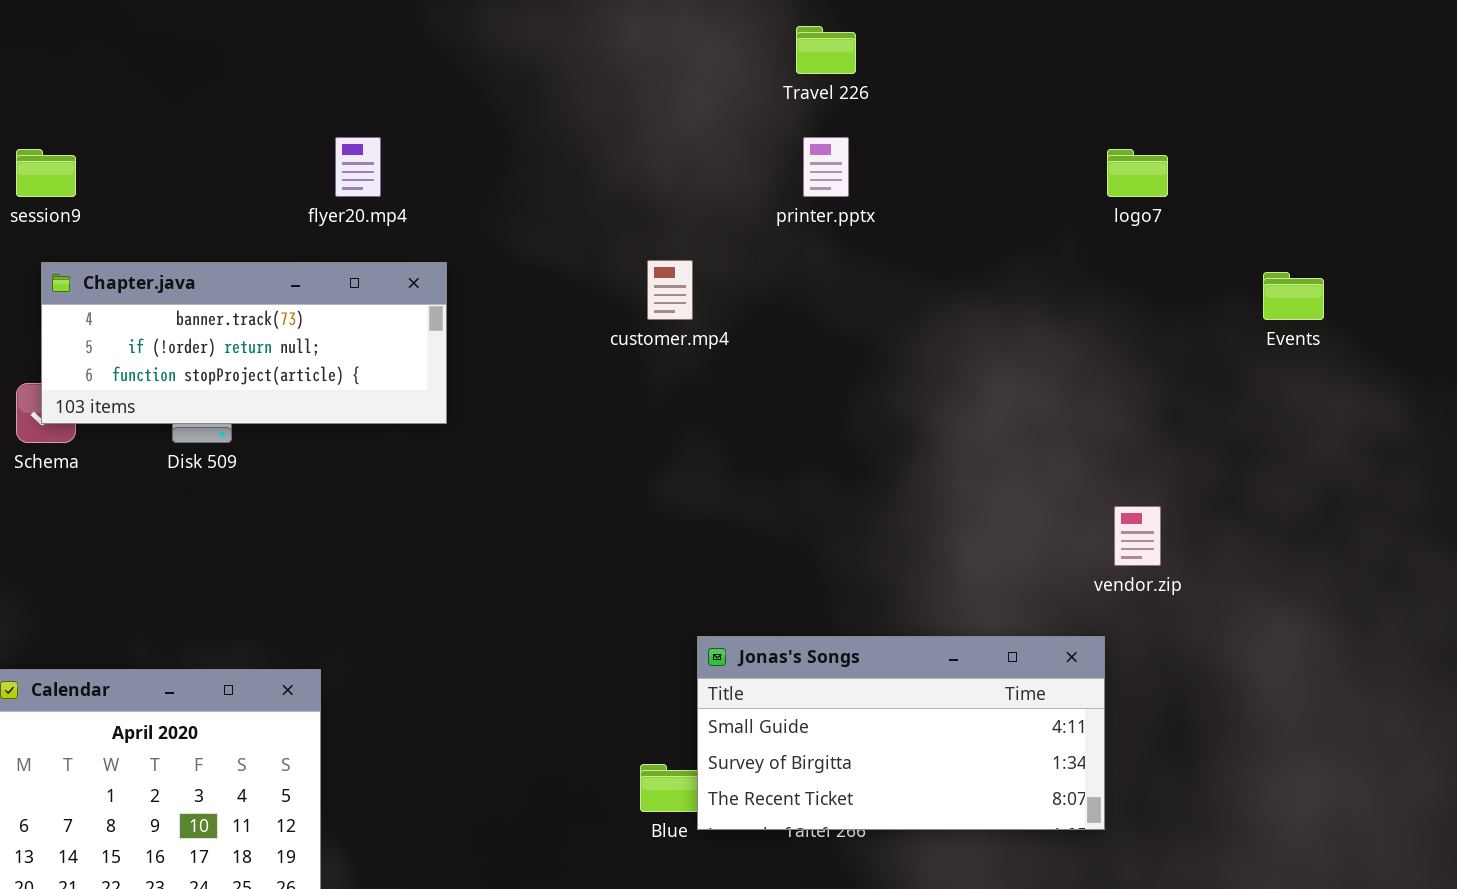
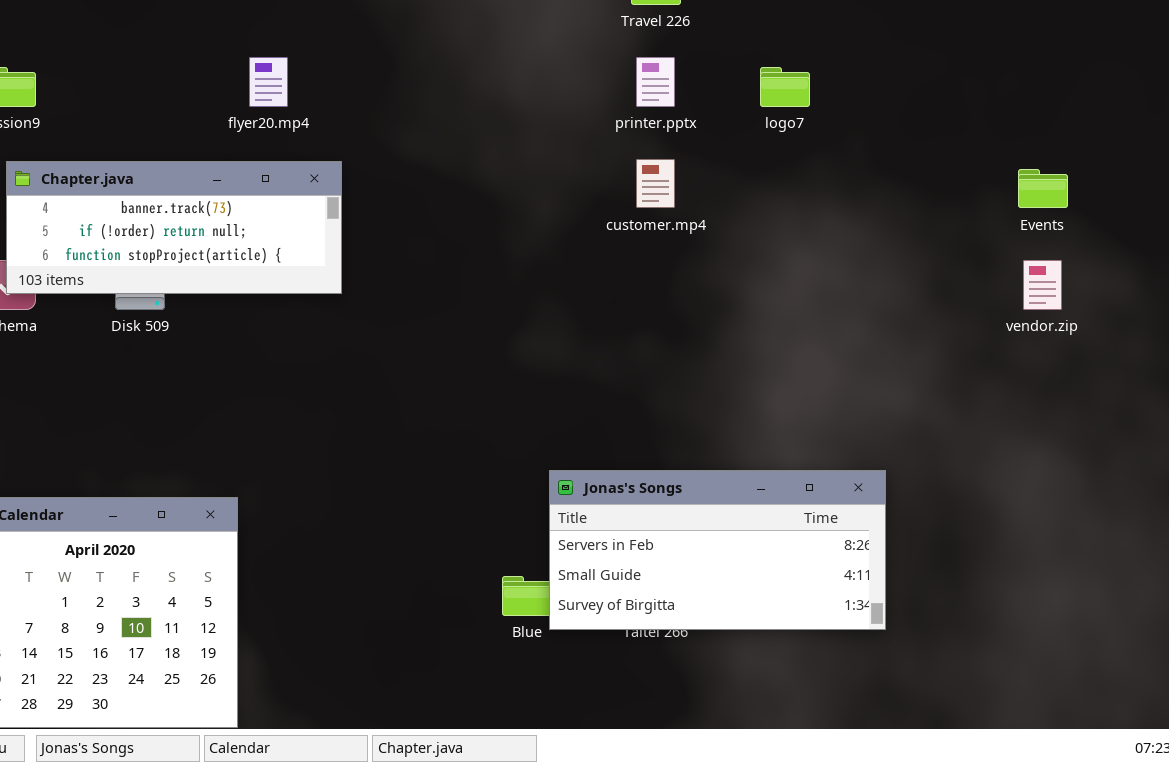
logo7: [1107,149,1168,197] -> [760,67,810,107], moved
customer.mp4: [647,260,693,320] -> [636,159,675,208], moved
vendor.zip: [1114,506,1161,566] -> [1023,260,1062,310], moved
Jonas's Songs: [697,636,1105,830] -> [549,470,886,630], scrolled up 1 row

